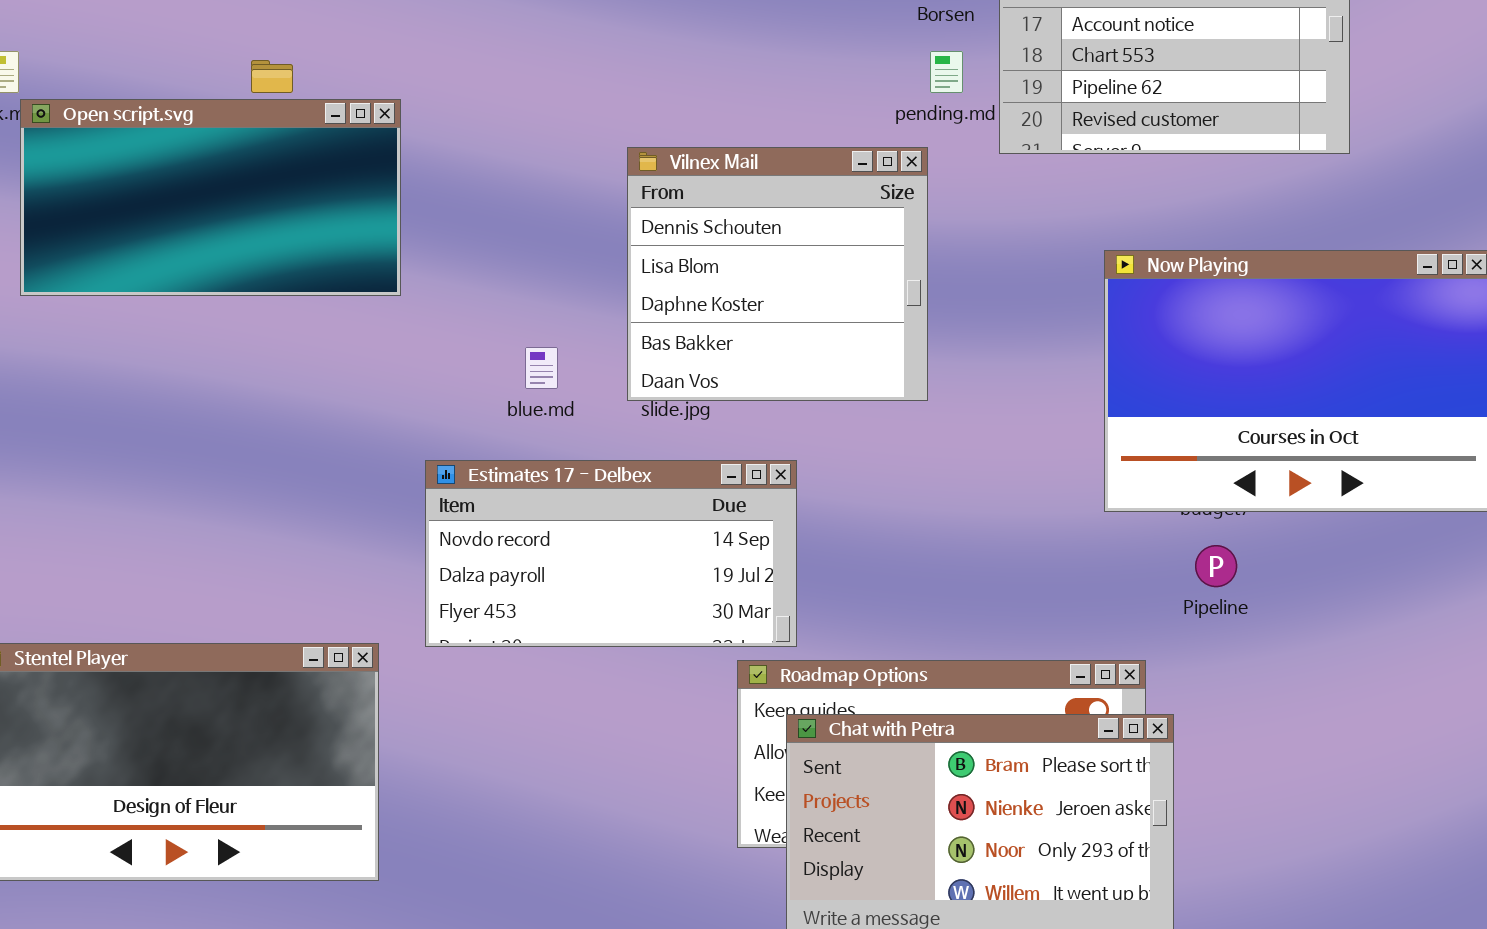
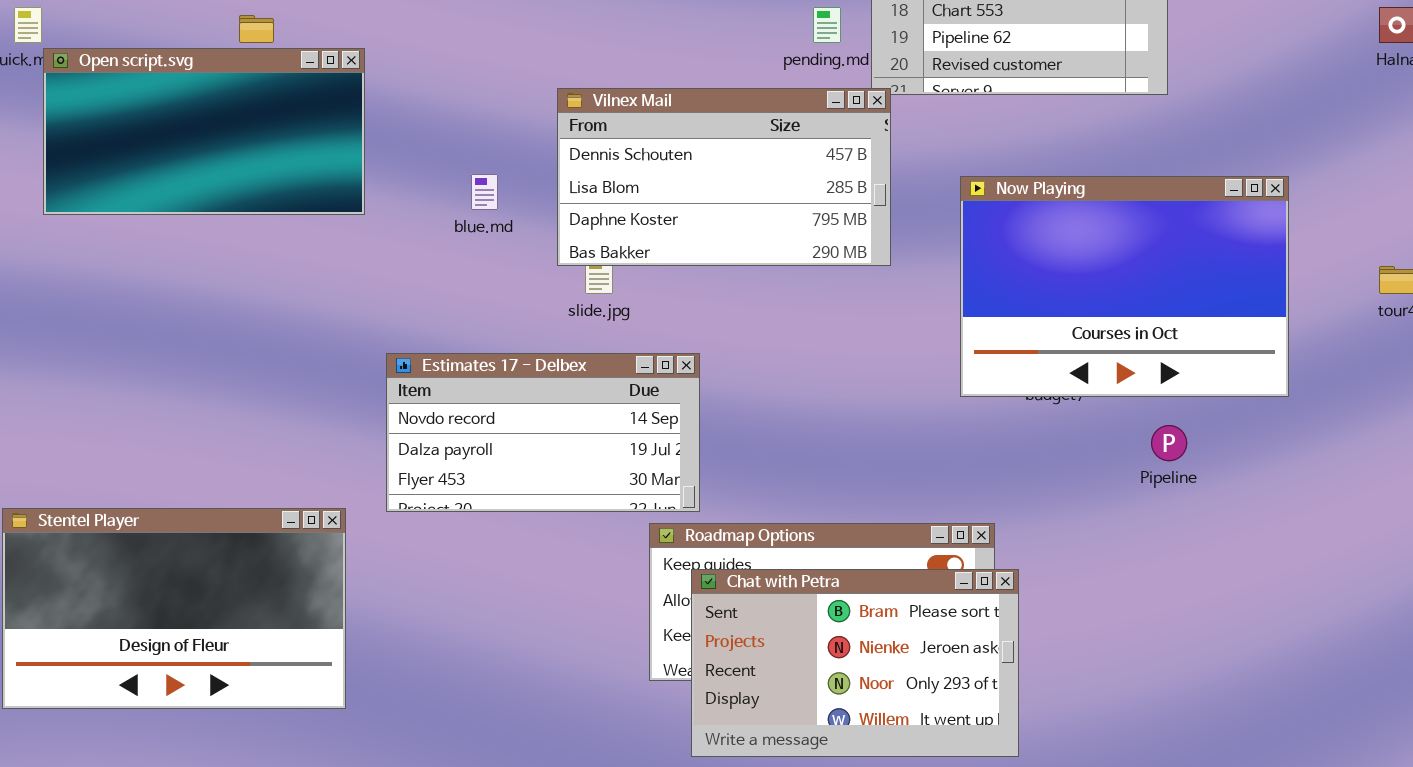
Vilnex Mail: [627,147,928,401] -> [557,88,891,266], resized
blue.md: [525,347,558,389] -> [471,174,498,210], moved
Pipeline: [1195,545,1237,587] -> [1151,425,1187,461], moved

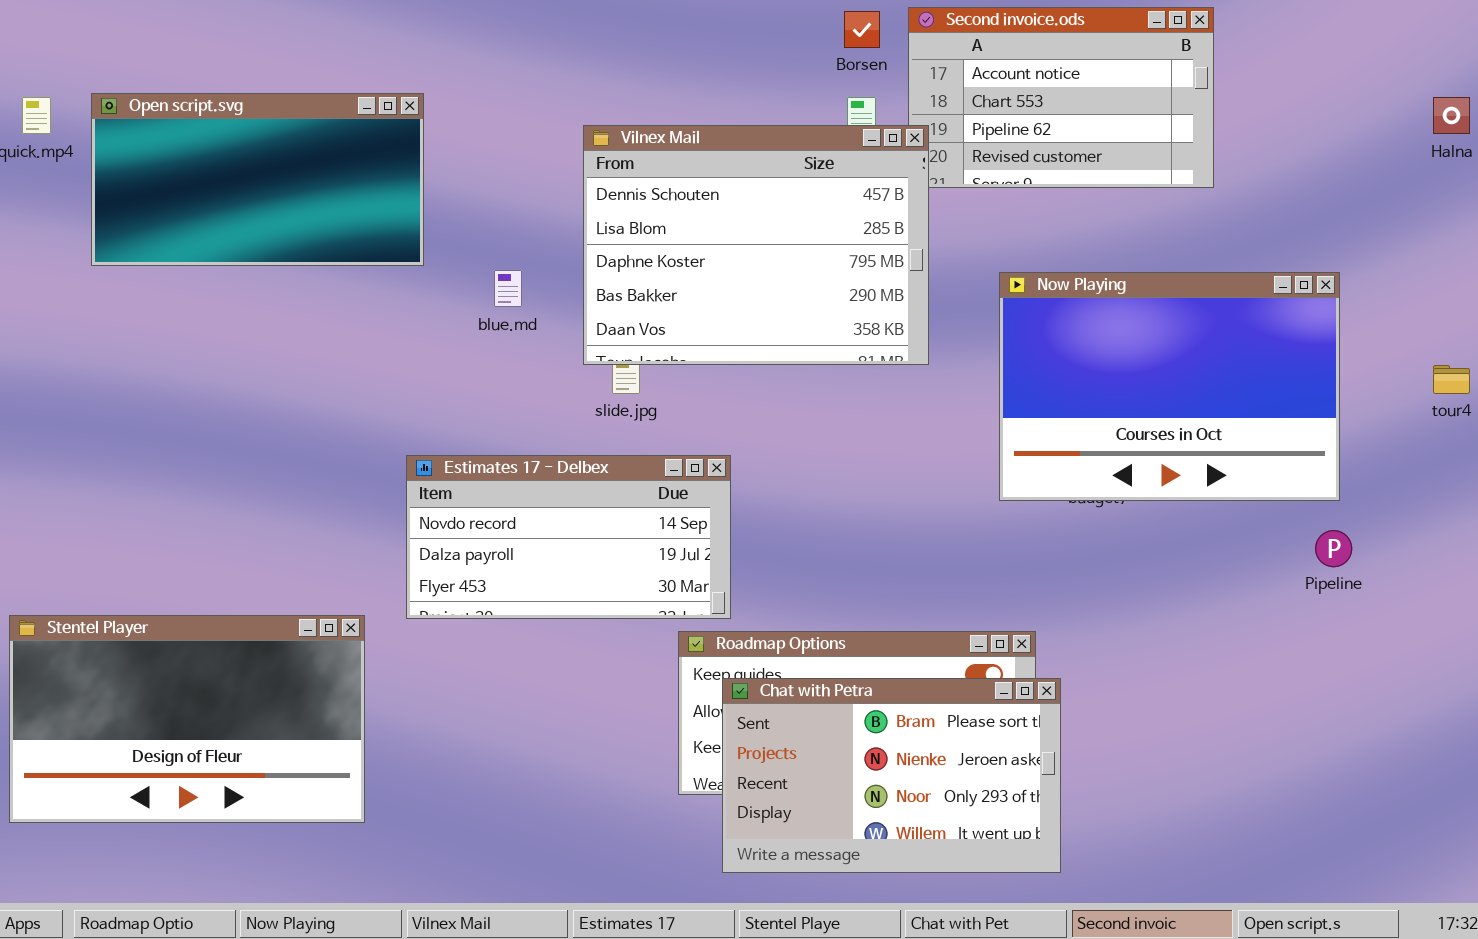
Open script.svg: [43,48,365,215] -> [91,93,424,266], moved
Vilnex Mail: [557,88,891,266] -> [583,125,929,365], resized
Pipeline: [1151,425,1187,461] -> [1315,530,1352,567], moved

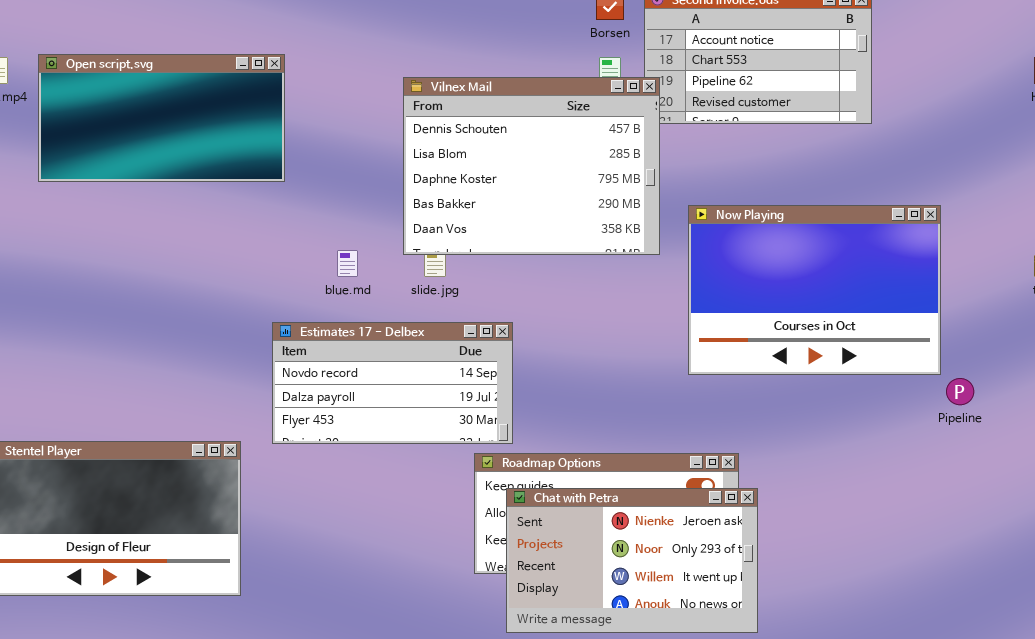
blue.md: [494,270,522,307] -> [337,250,358,277], moved
Now Playing: [999,272,1340,501] -> [688,205,941,375], moved
Chat with Petra: [722,678,1061,873] -> [506,488,758,633], scrolled down 1 row

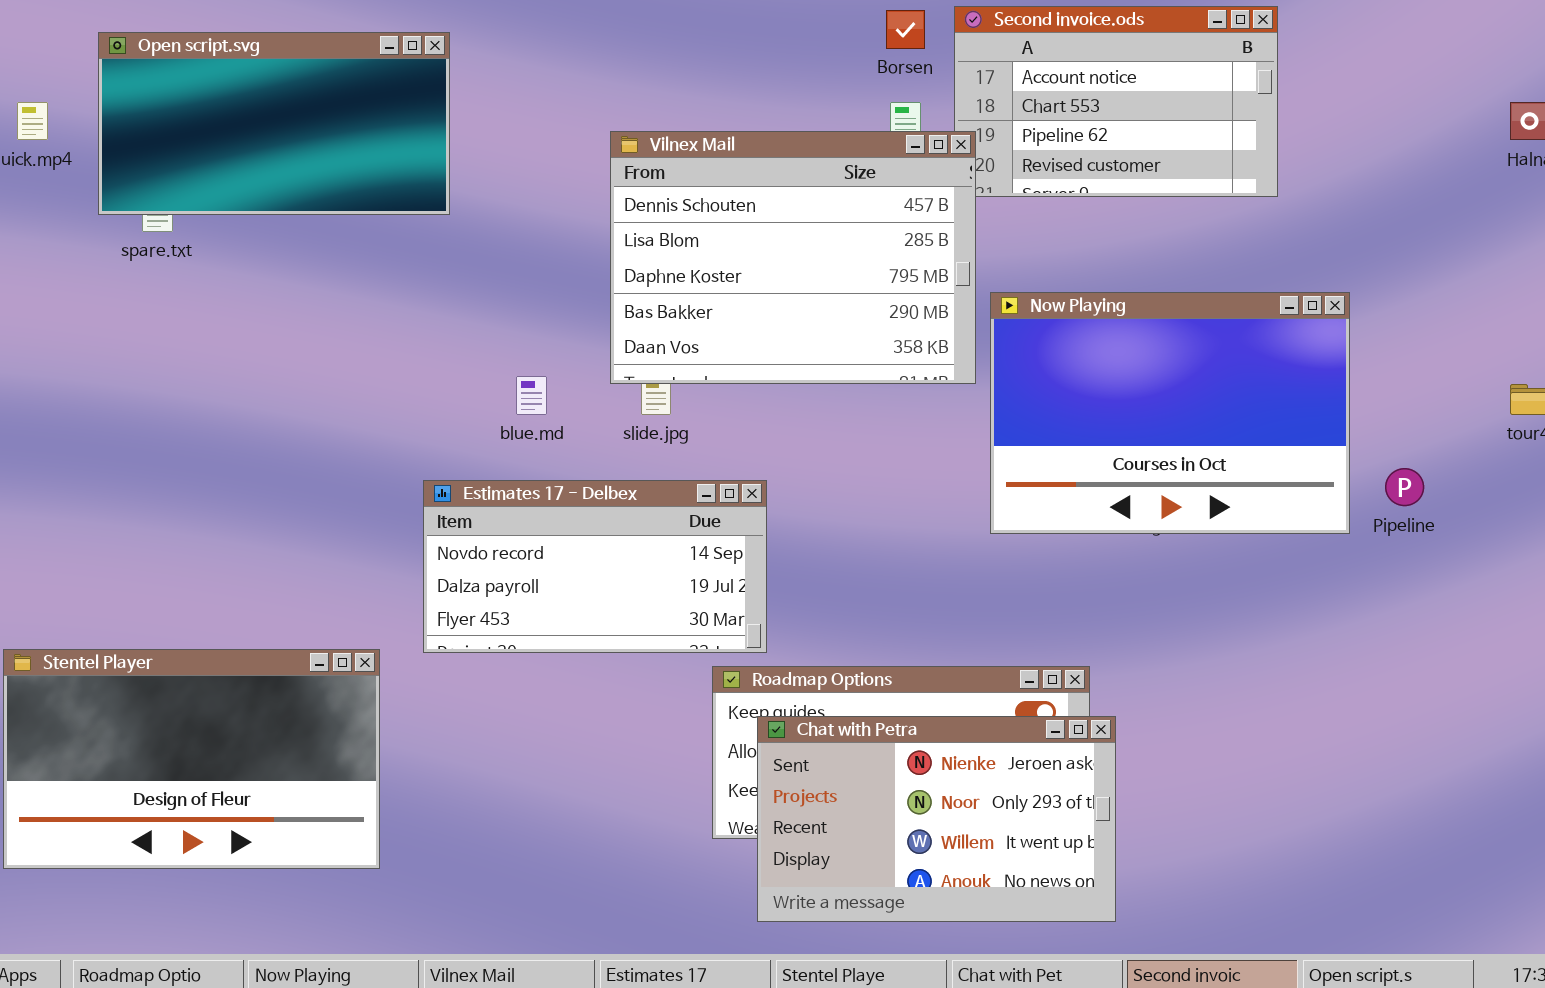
Open script.svg: [38,54,285,182] -> [98,32,450,215], moved
Now Playing: [688,205,941,375] -> [990,292,1350,534], moved
Pipeline: [946,378,974,405] -> [1385,468,1424,506], moved

